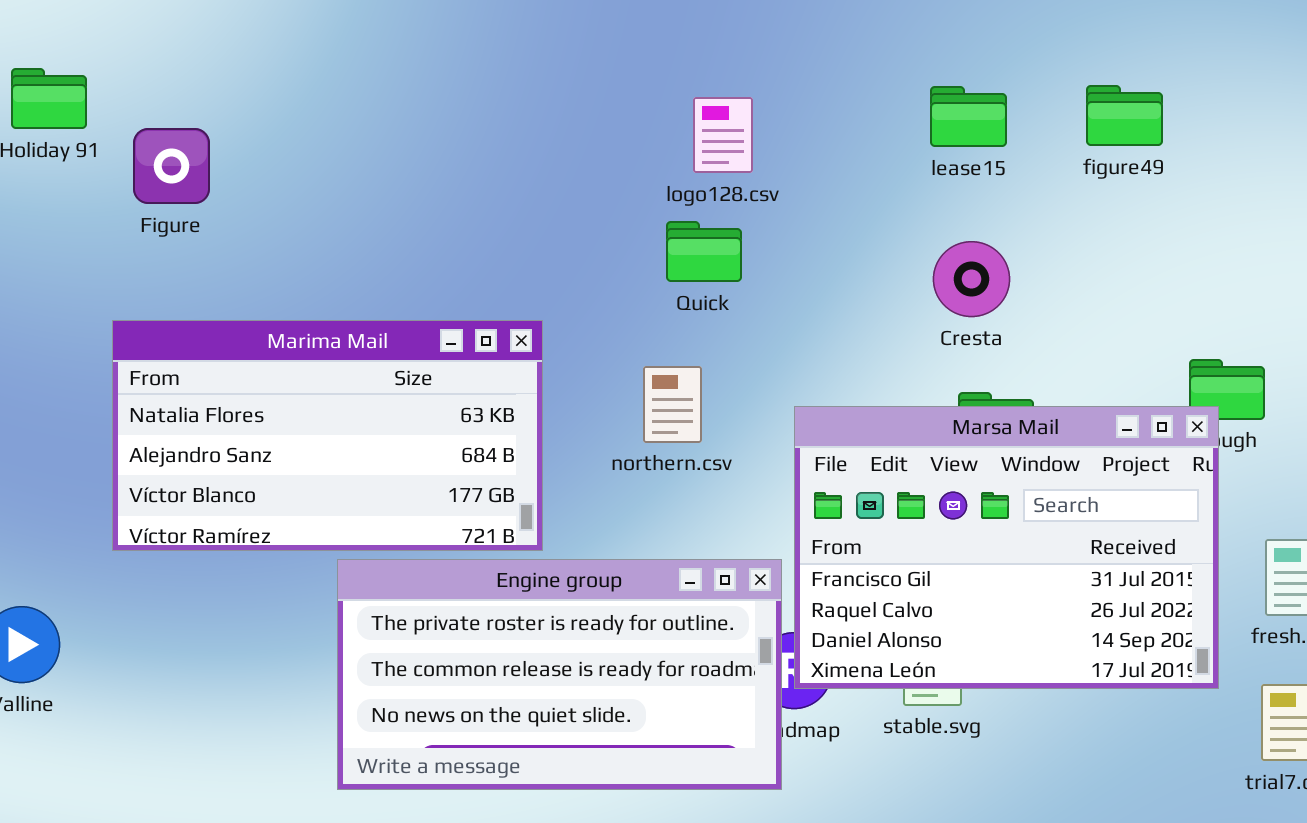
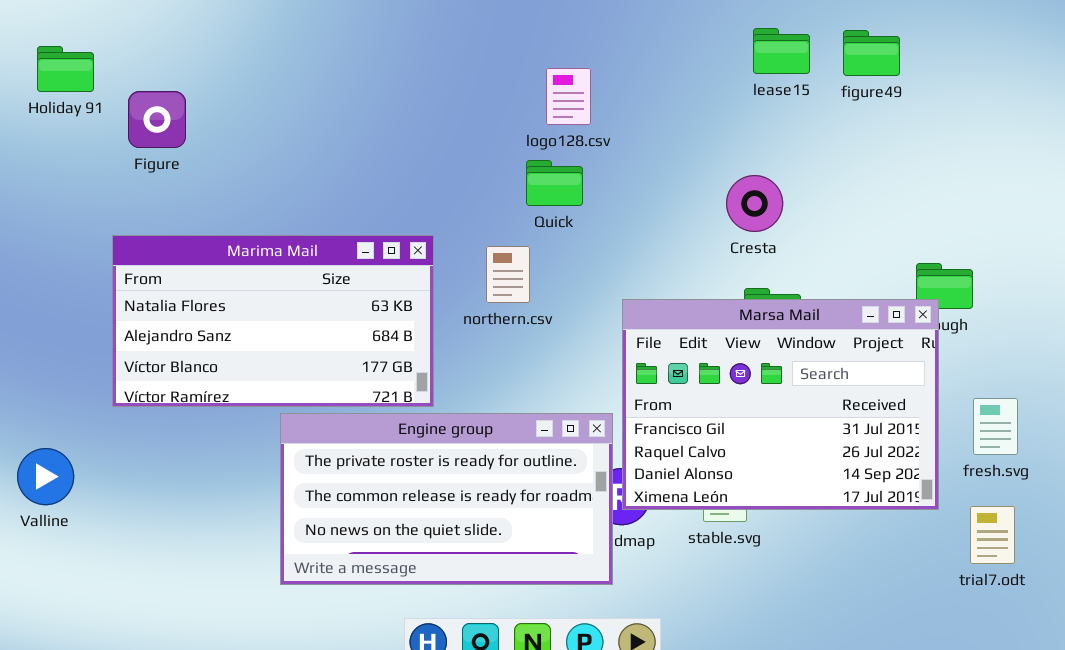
figure49: [1086,85,1163,146] -> [843,30,900,76], moved
lease15: [930,86,1007,147] -> [753,28,810,74], moved
northern.csv: [643,366,702,443] -> [486,246,530,303], moved

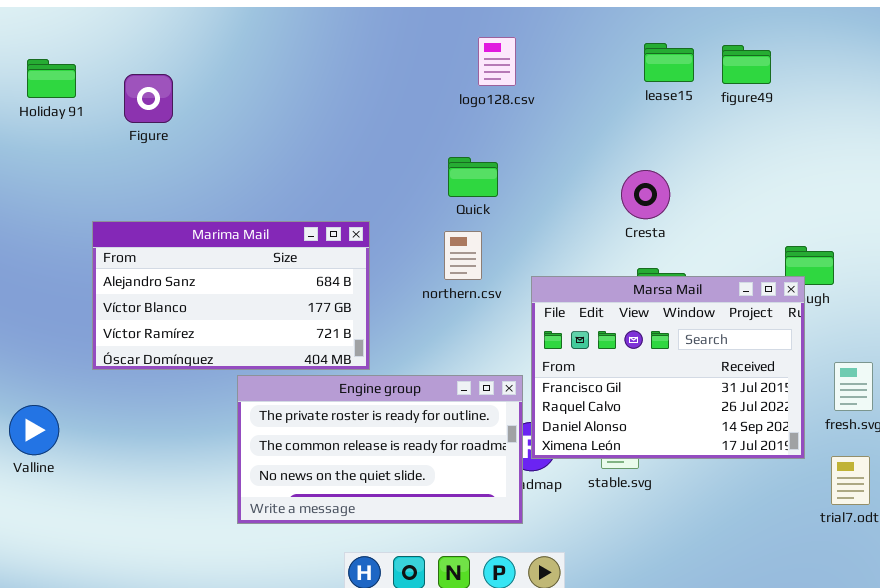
logo128.csv: [546,68,591,125] -> [478,37,516,86], moved
Figure: [128,91,186,148] -> [124,74,173,123], moved
Marima Mail: [112,235,434,407] -> [92,221,370,370], scrolled down 1 row
northern.csv: [486,246,530,303] -> [444,231,482,280], moved

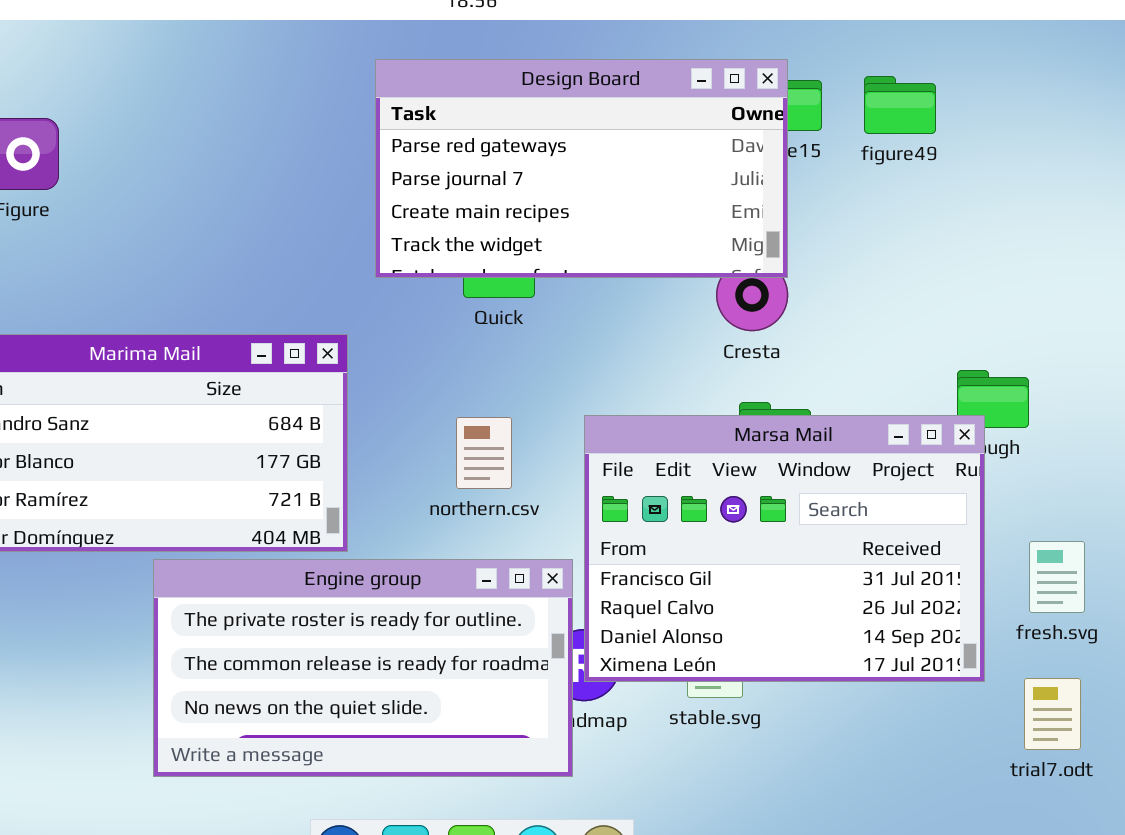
Design Board: none -> [375,59,788,278], opened
northern.csv: [444,231,482,280] -> [456,417,512,489], moved

